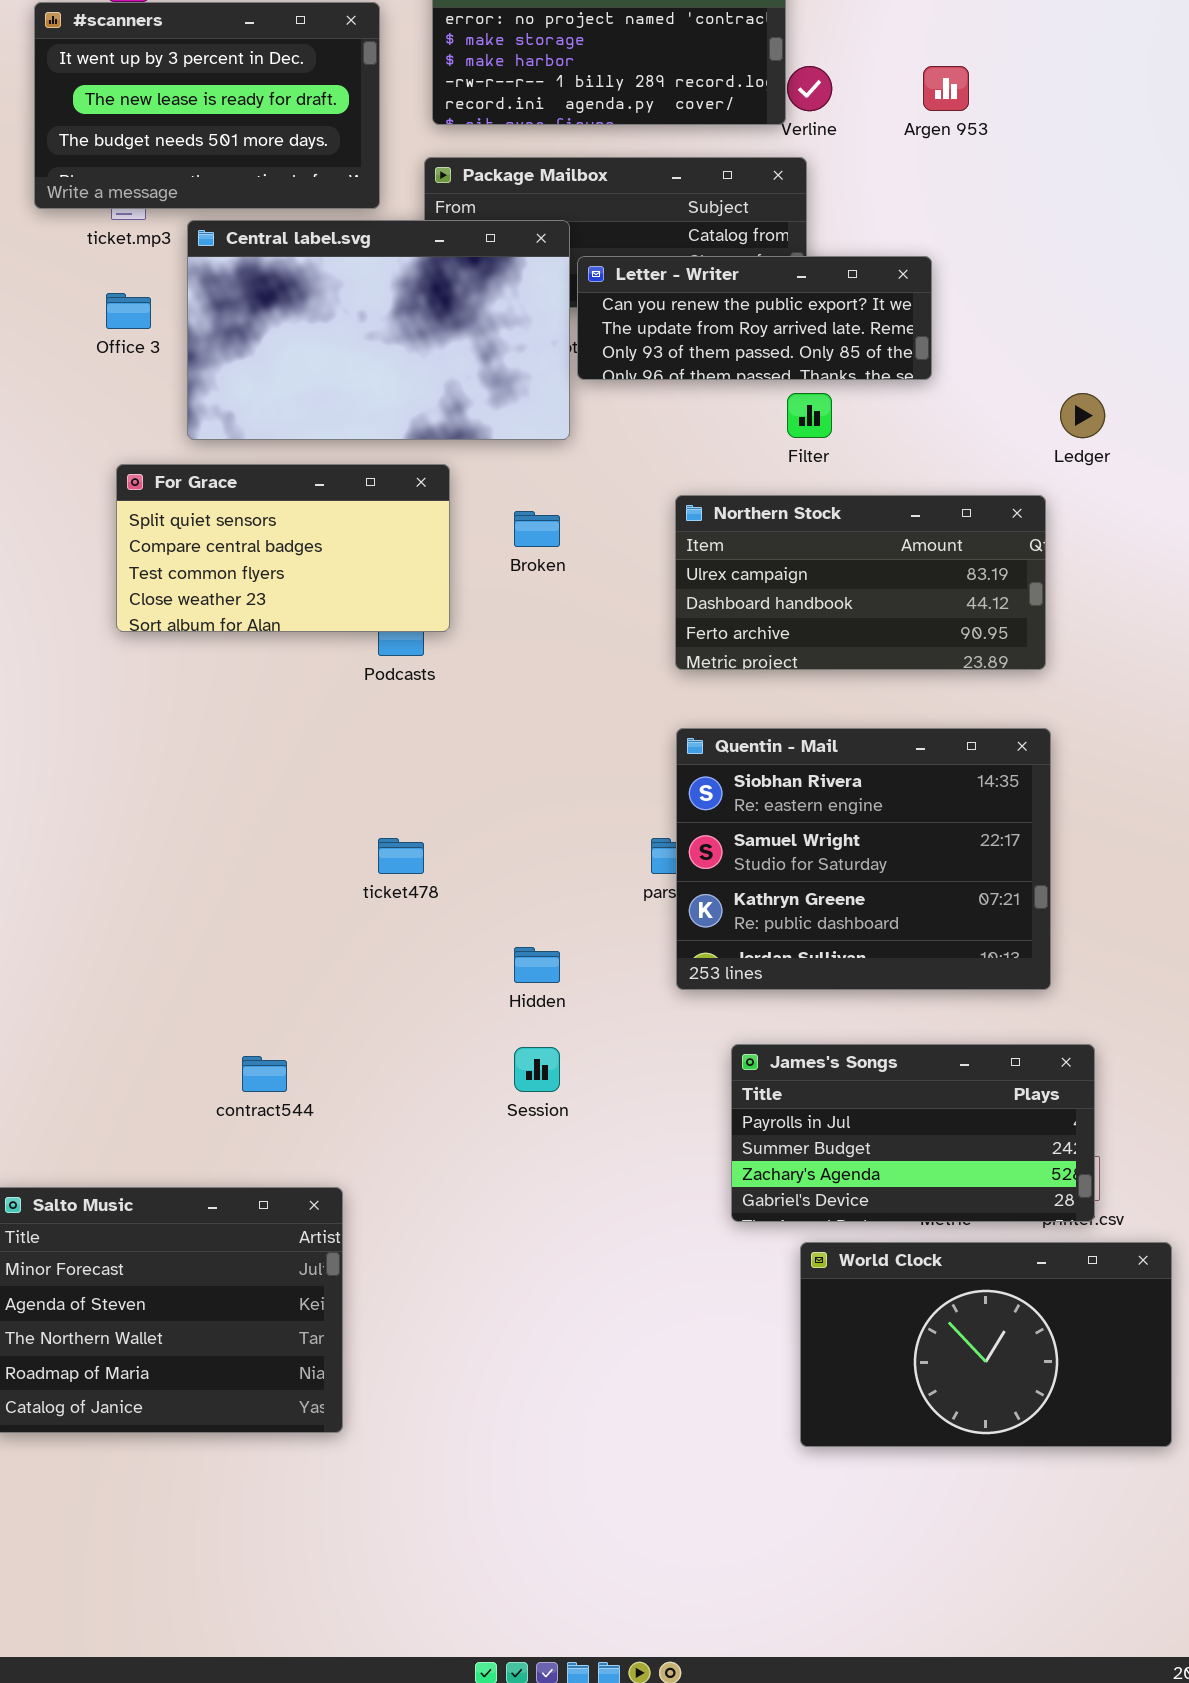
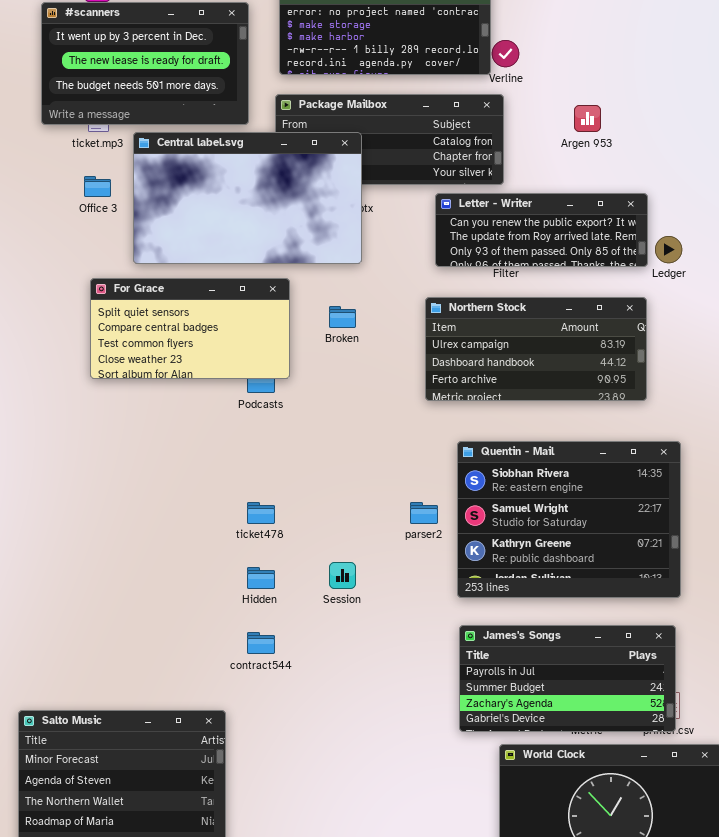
Argen 953: [923,66,969,111] -> [574,105,601,132], moved
Letter - Writer: [577,256,932,380] -> [435,193,648,267], moved
Quentin - Mail: [676,728,1051,990] -> [457,441,681,598], moved
Hidden: [514,947,560,983] -> [247,567,275,589], moved
Session: [514,1047,560,1092] -> [329,562,356,589], moved
contract544: [242,1056,287,1092] -> [247,632,275,654], moved

